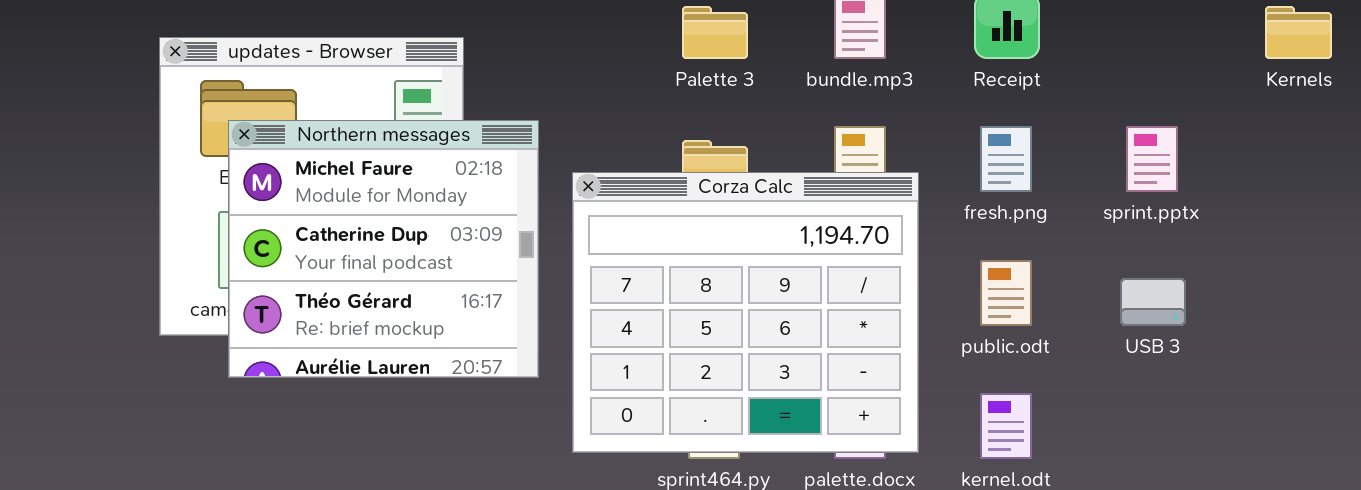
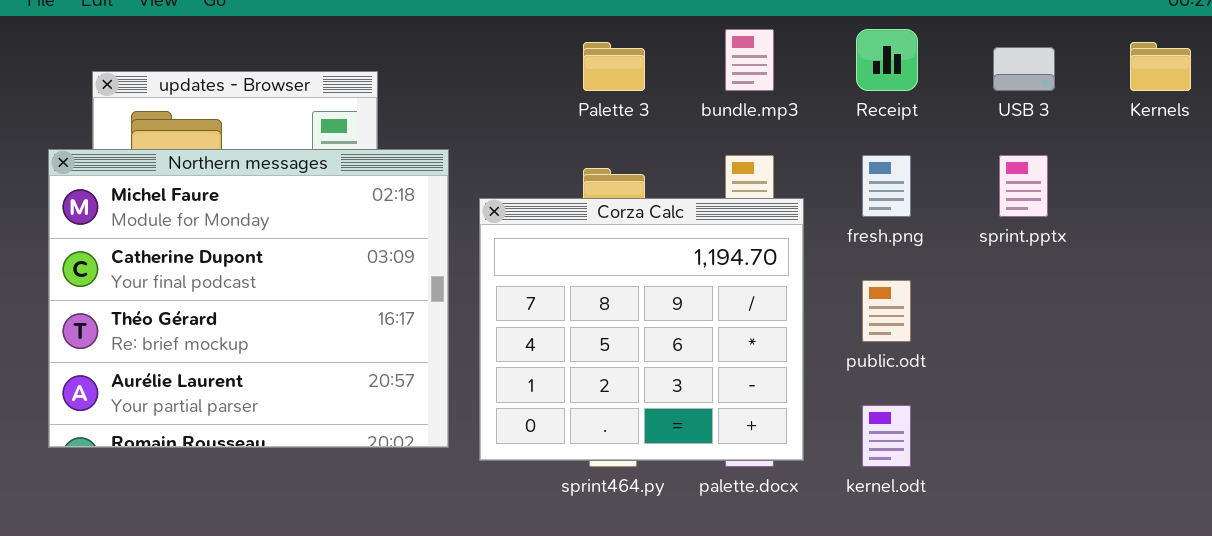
Northern messages: [228,120,539,378] -> [48,149,449,448], resized
USB 3: [1120,278,1186,326] -> [993,47,1055,91], moved

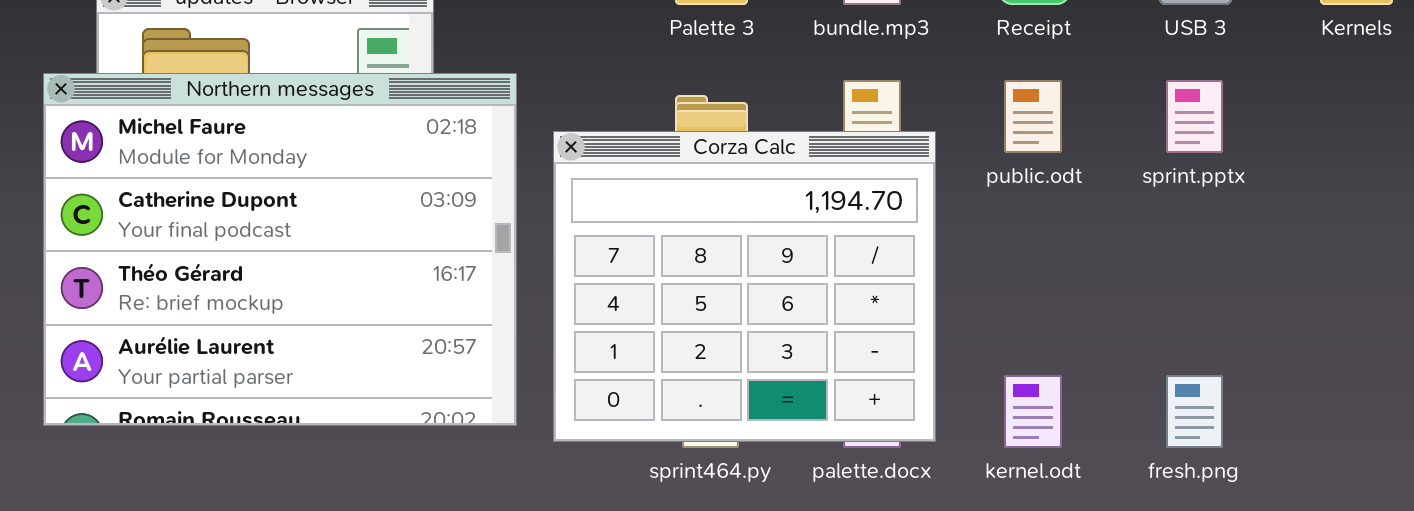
fresh.png: [862,155,911,217] -> [1166,375,1223,448], moved
public.odt: [862,280,911,342] -> [1004,80,1062,153], moved

